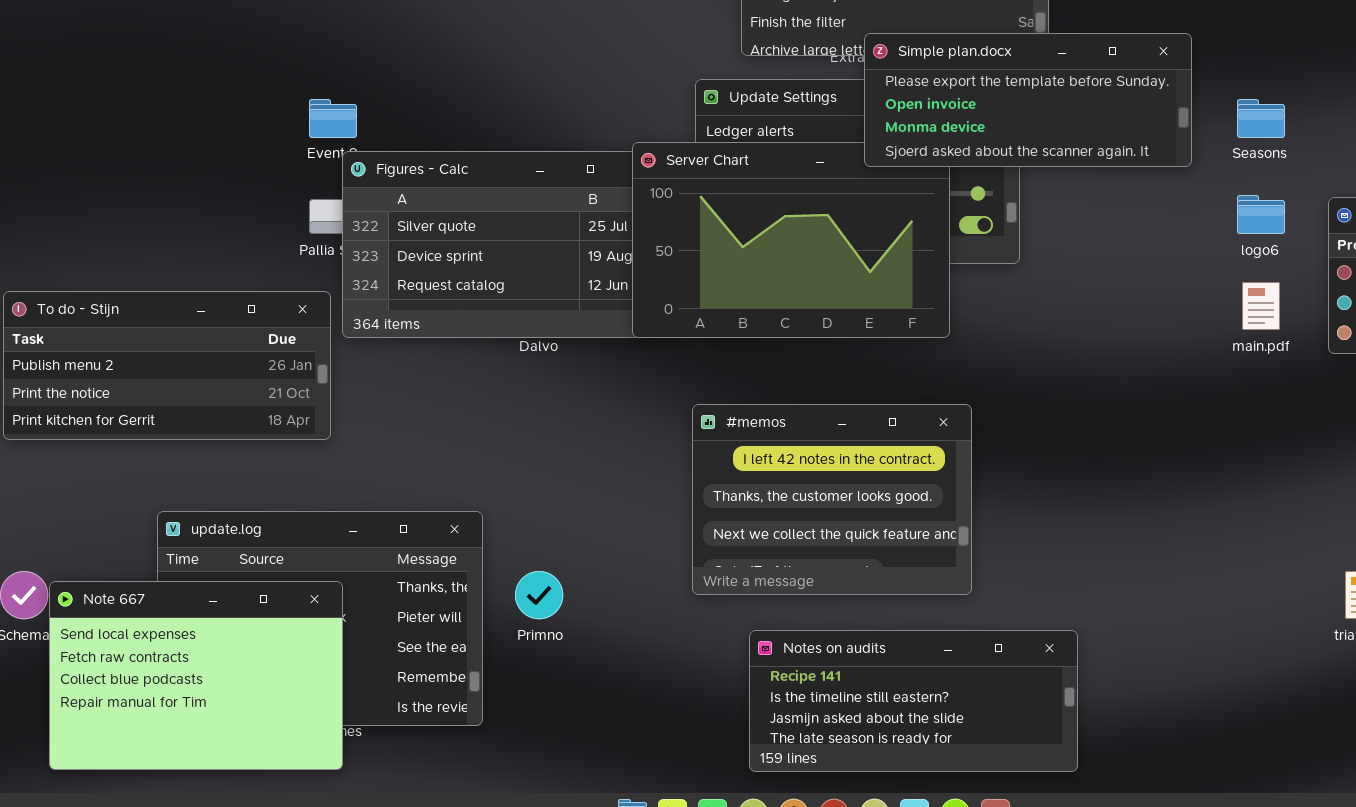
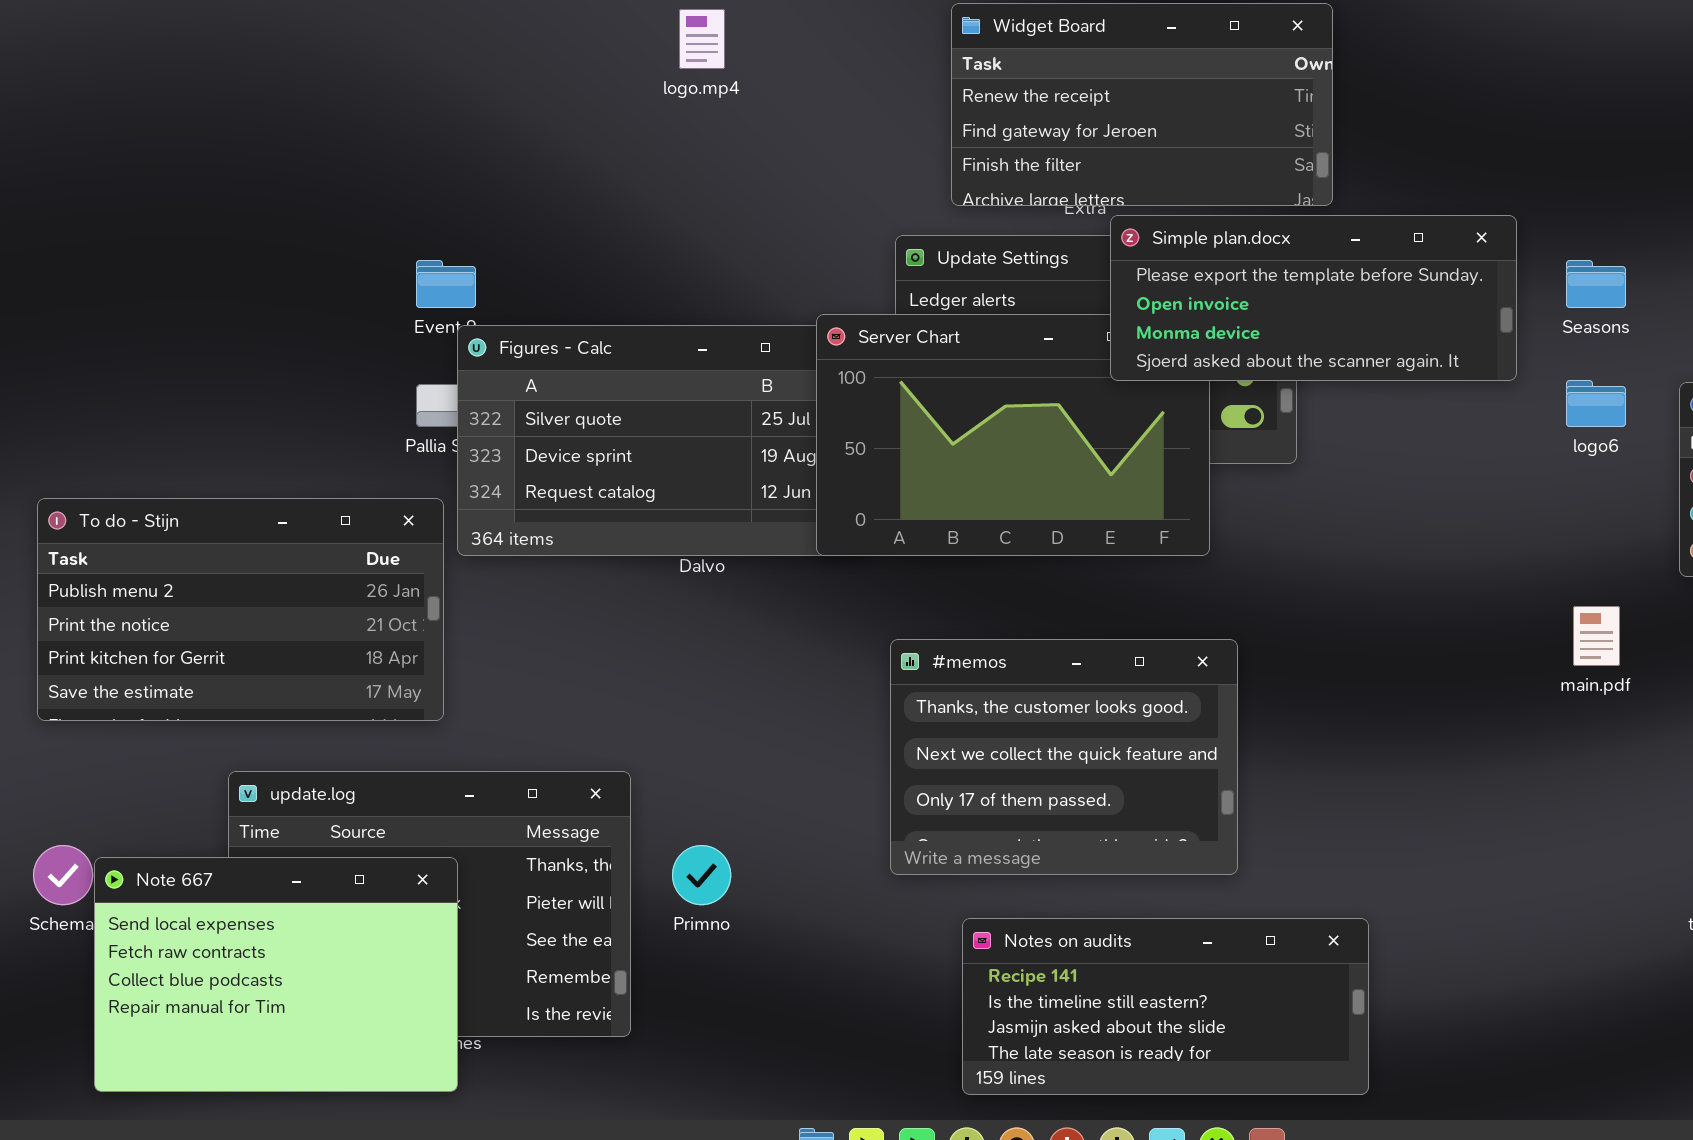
Simple plan.docx: [864,33,1192,167] -> [1110,215,1517,381], moved
main.pdf: [1242,282,1280,330] -> [1573,606,1620,666], moved
To do - Stijn: [3,291,331,440] -> [37,498,444,721], resized
#memos: [692,404,972,595] -> [890,639,1238,875], scrolled down 1 row

